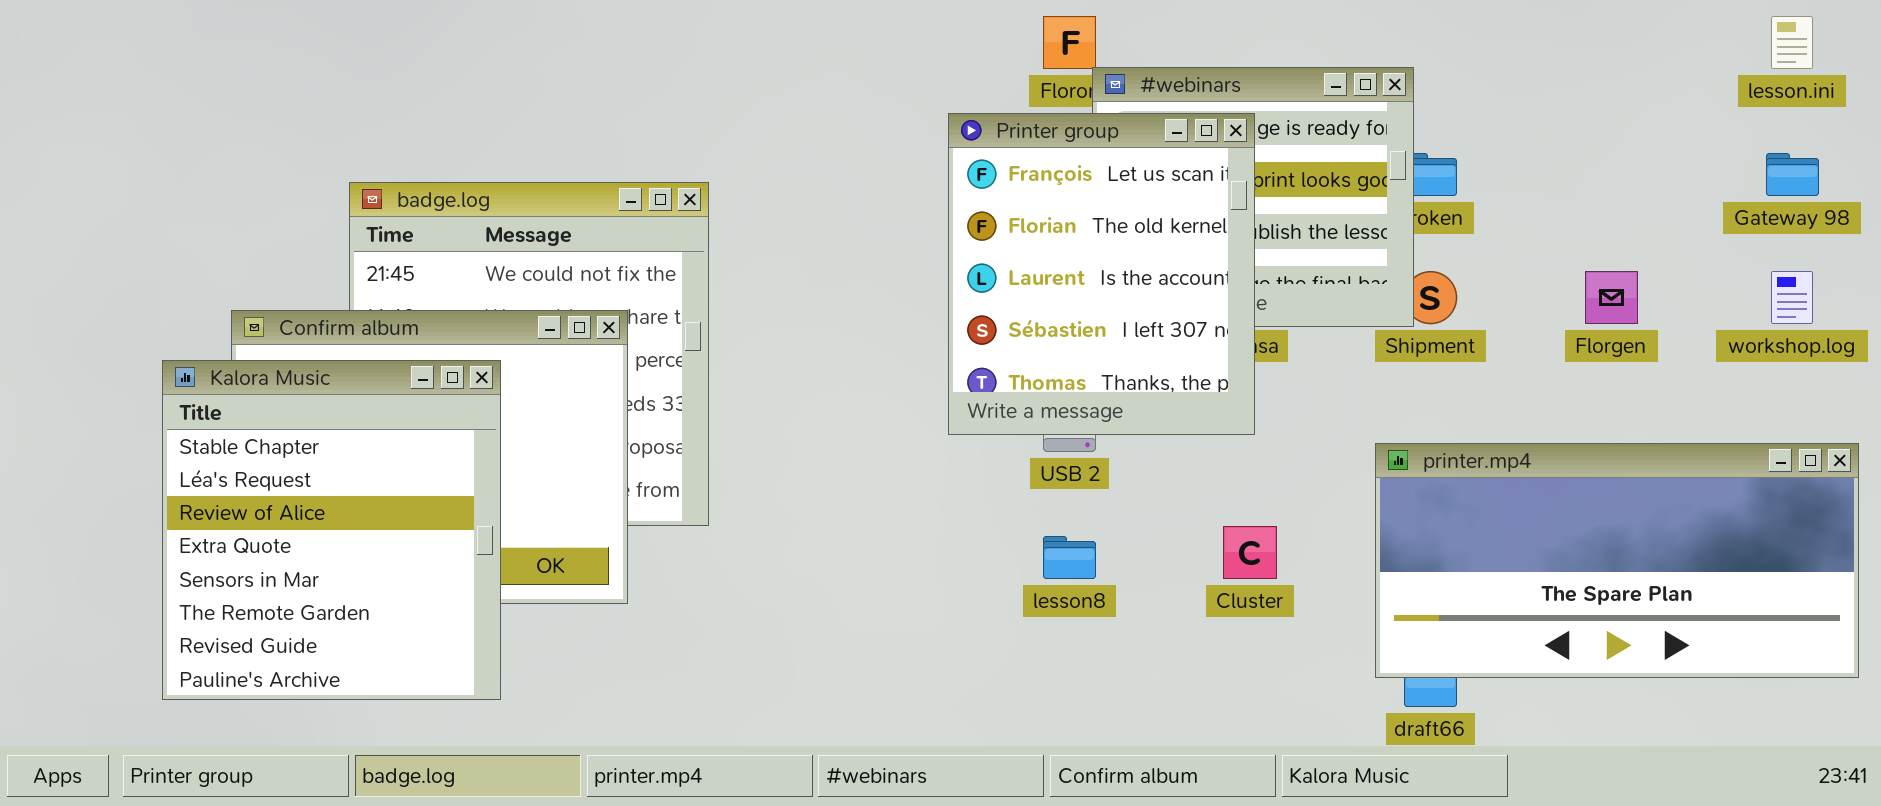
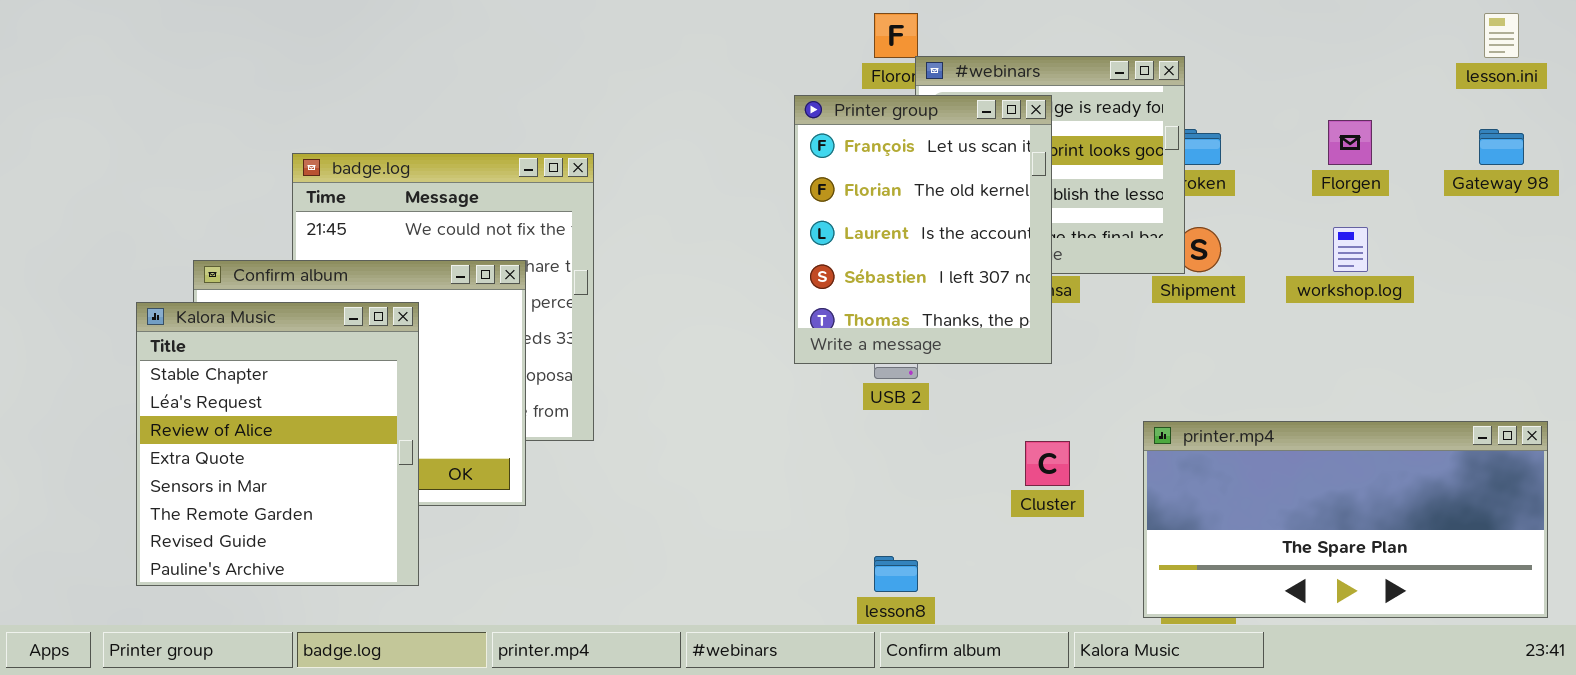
Florgen: [1585,271,1638,324] -> [1328,120,1372,165], moved
workshop.log: [1771,271,1813,324] -> [1333,227,1368,272], moved
printer.mp4: [1375,443,1859,678] -> [1143,421,1548,618], moved
lesson8: [1043,536,1096,579] -> [874,556,918,592], moved

